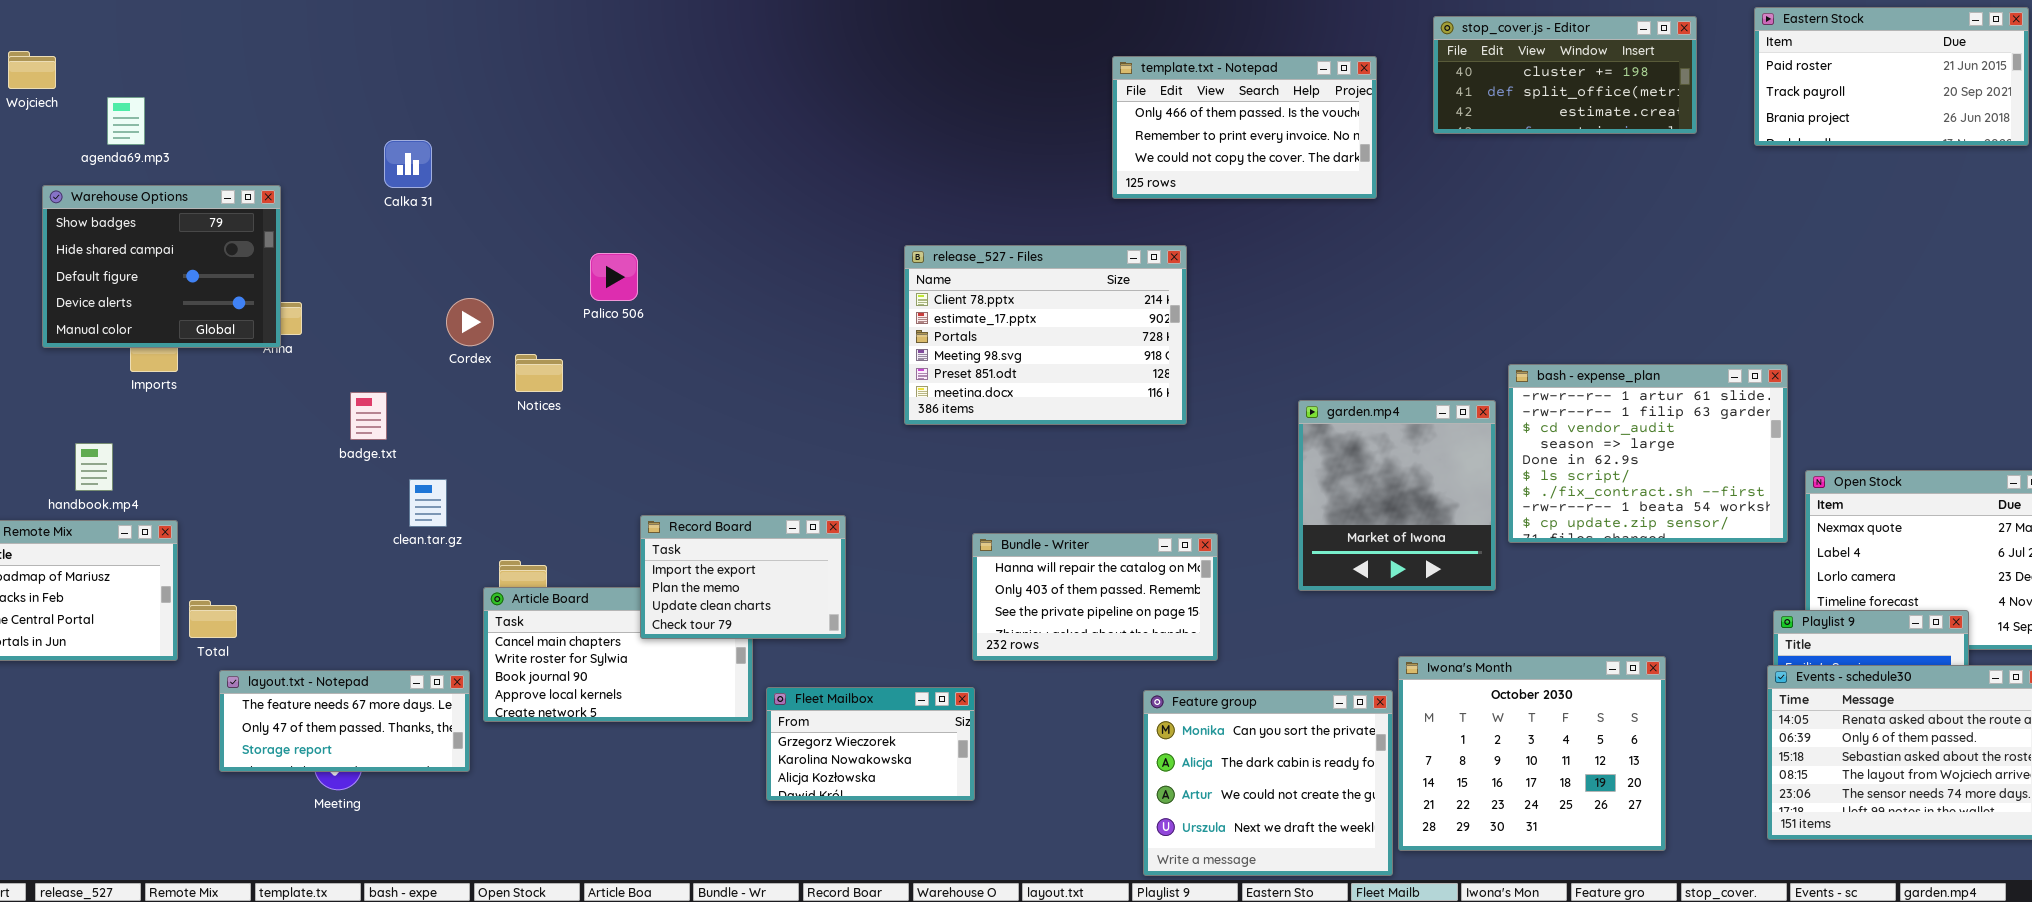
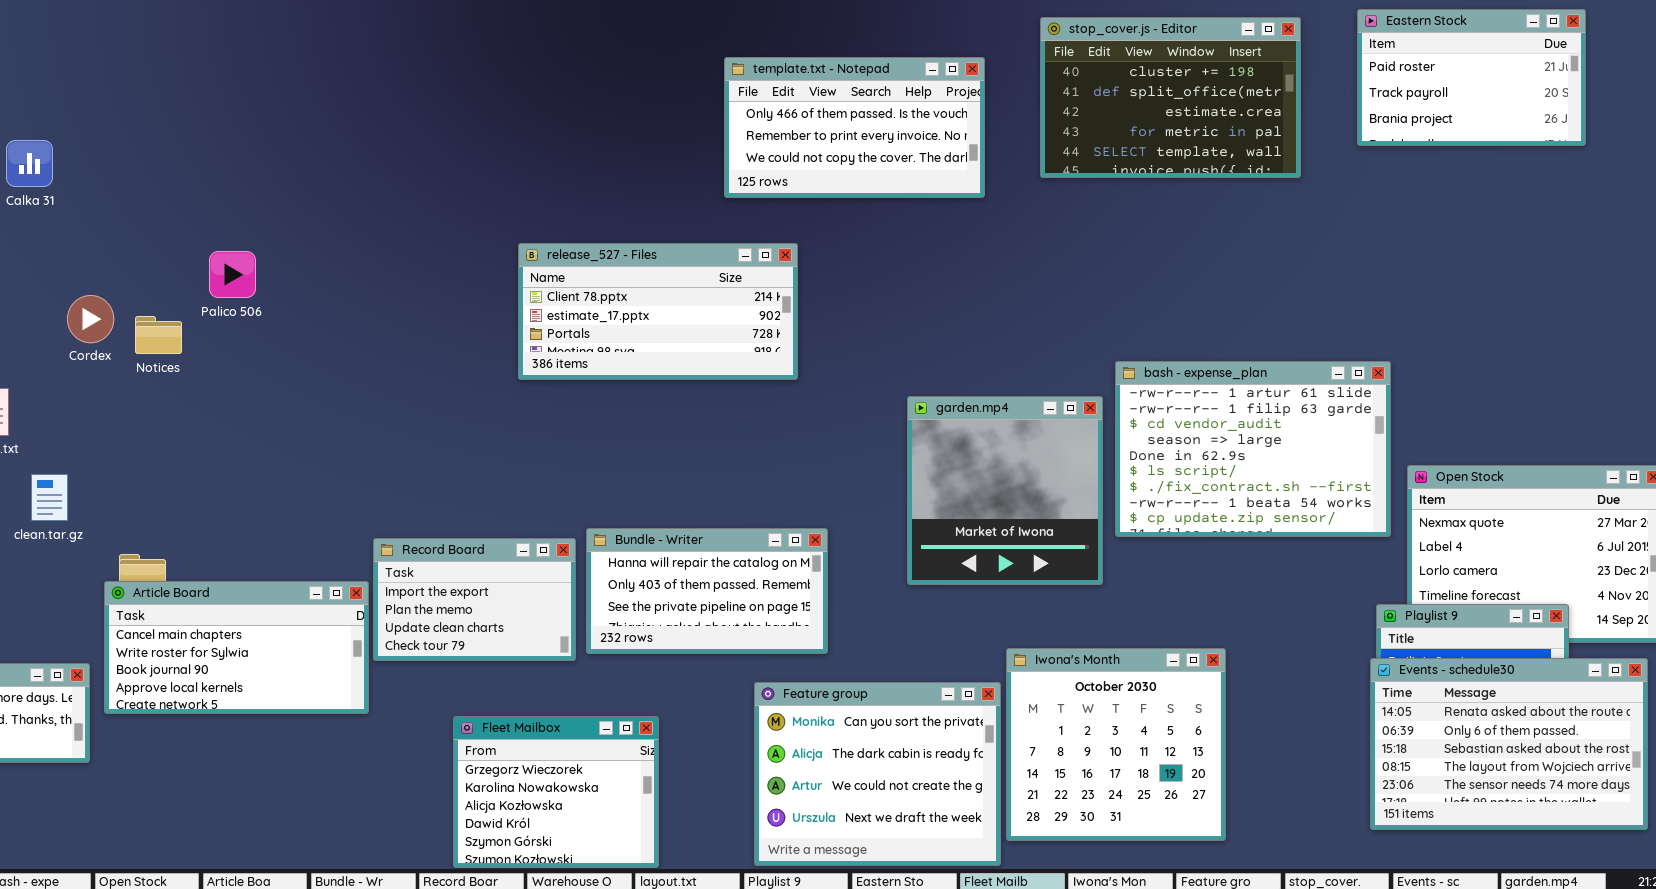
Eastern Stock: [1754,7,2029,146] -> [1357,9,1586,146], resized
stop_cover.js - Editor: [1433,16,1697,134] -> [1040,17,1301,178], resized
release_527 - Files: [904,245,1187,425] -> [518,243,798,380], resized
Notices: [515,354,563,392] -> [135,316,182,354], moved
Record Board: [640,515,846,639] -> [373,538,576,661], moved
Iwona's Month: [1398,656,1666,851] -> [1006,648,1226,841], resized
Fleet Mailbox: [766,687,975,801] -> [453,716,659,868], moved, resized

